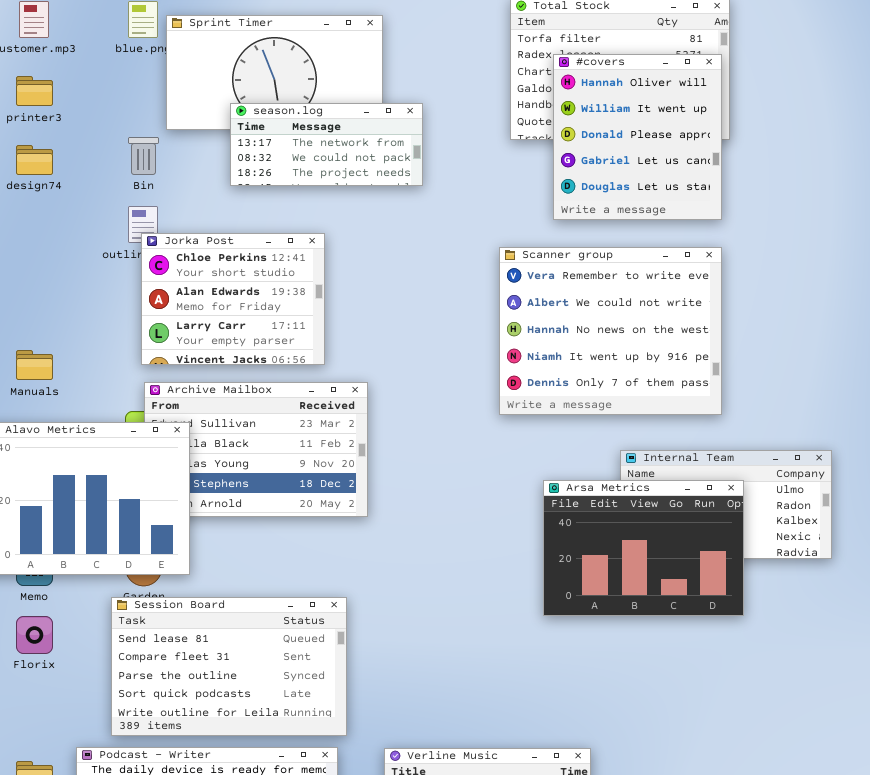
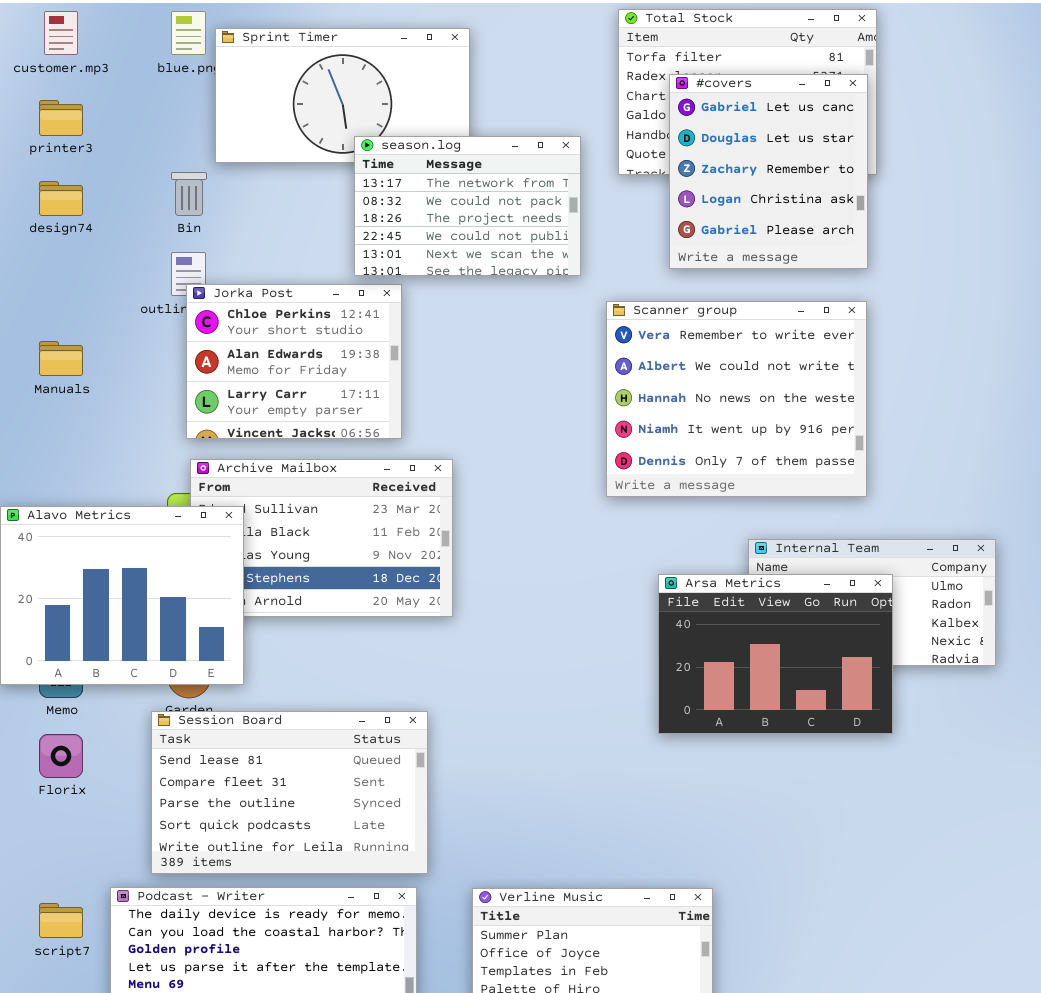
#covers: [553,54,722,220] -> [669,74,868,269], scrolled down 3 rows
season.log: [230,103,423,186] -> [354,136,581,276], moved, resized
Manuals: [16,350,53,380] -> [39,341,83,376], moved

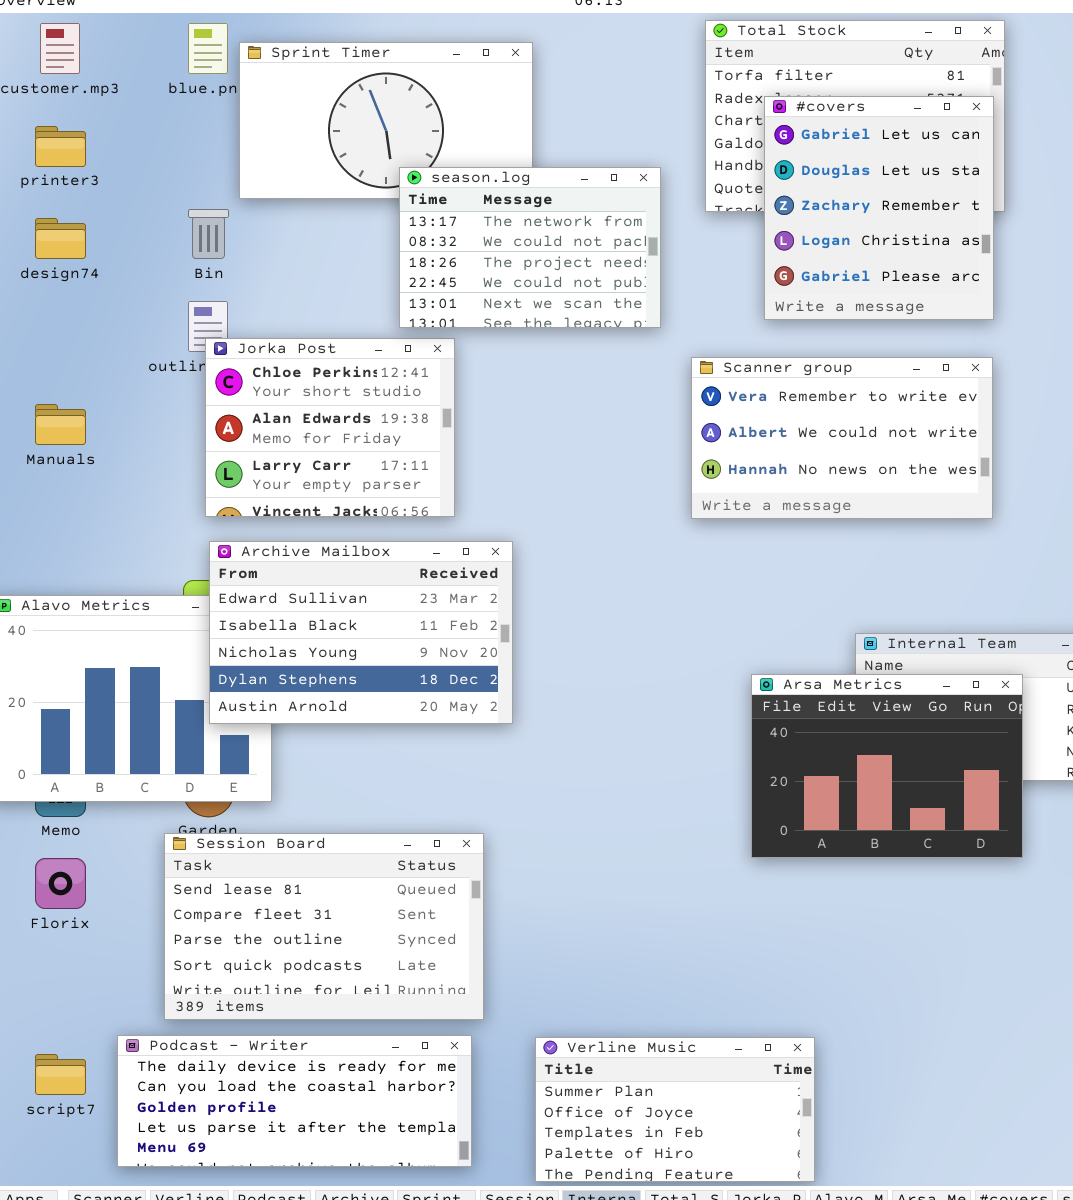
Scanner group: [606,301,867,497] -> [691,357,993,519], resized
Archive Mailbox: [190,459,453,617] -> [209,541,513,724], raised

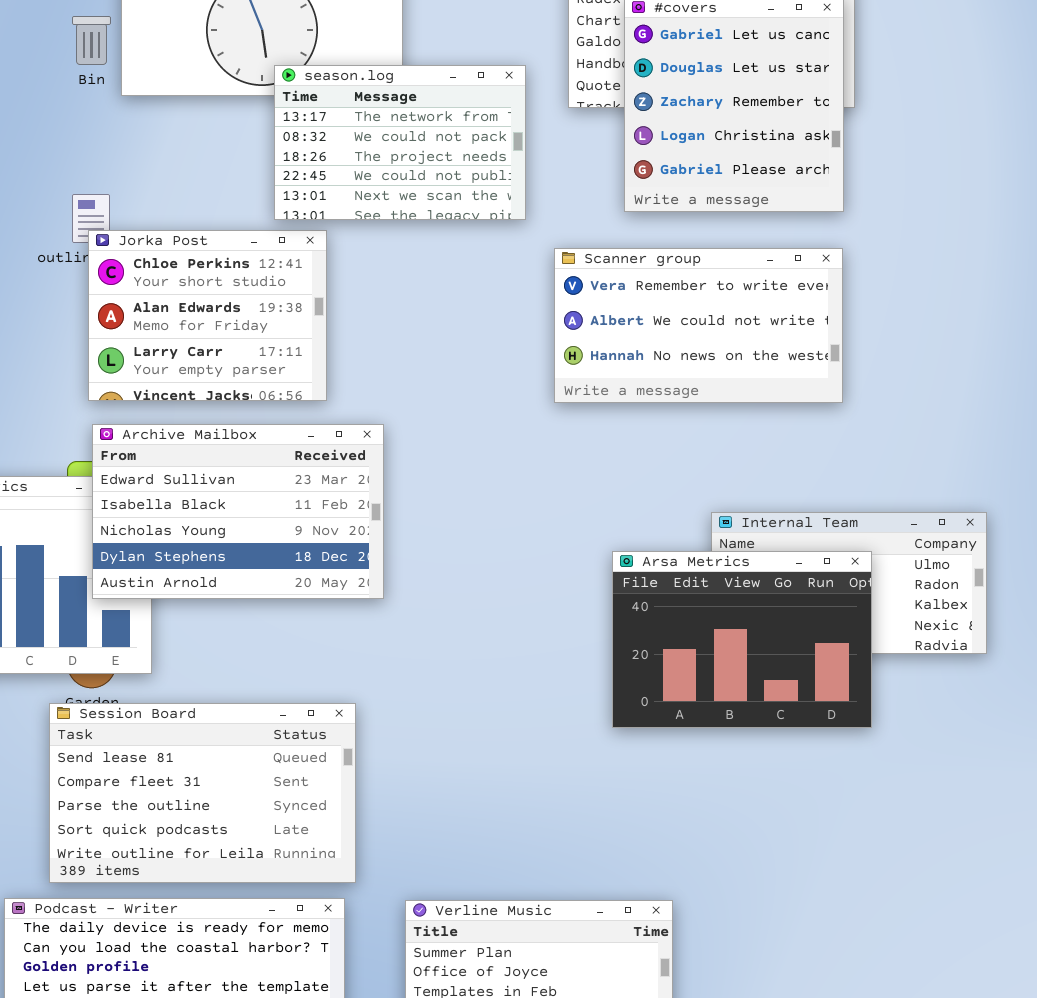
Bin: [188,209,229,259] -> [72,16,111,65], moved

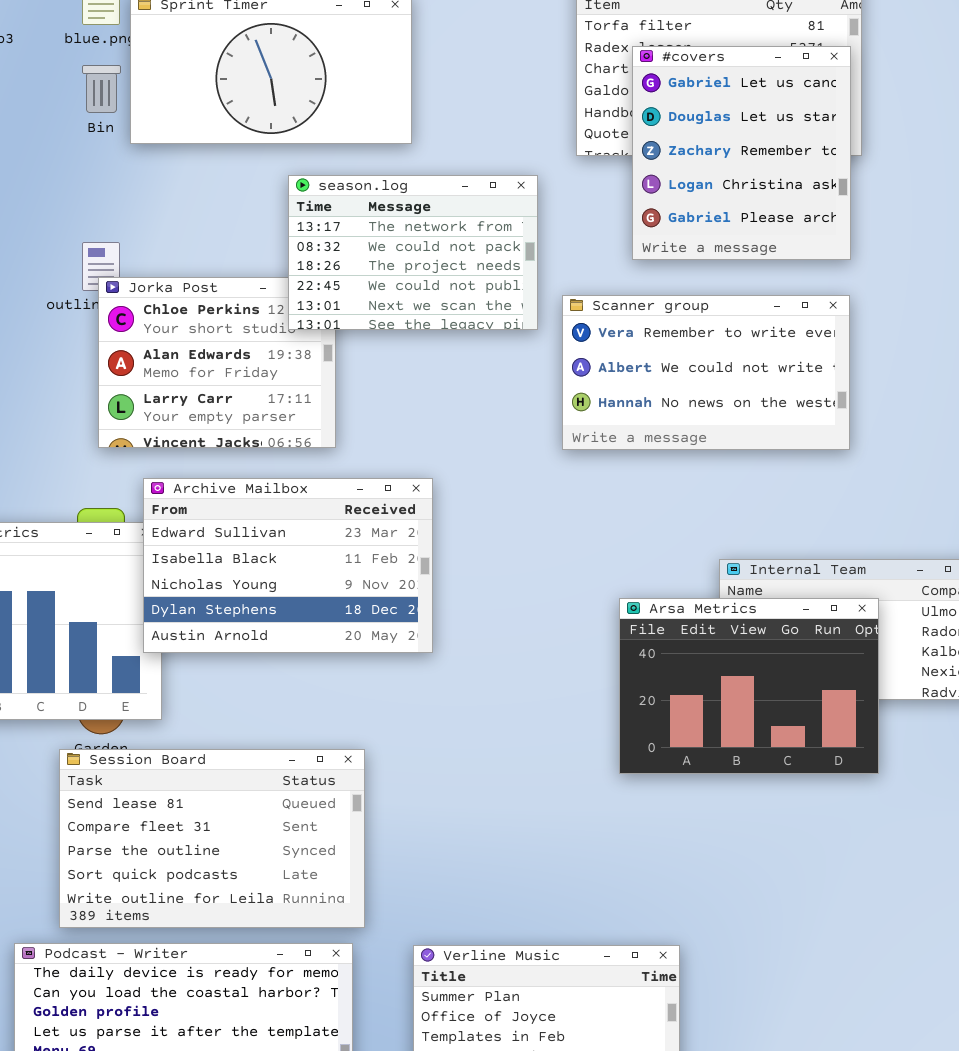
season.log: [274,65,526,220] -> [288,175,538,330], moved
Archive Mailbox: [92,424,384,599] -> [143,478,433,653], moved

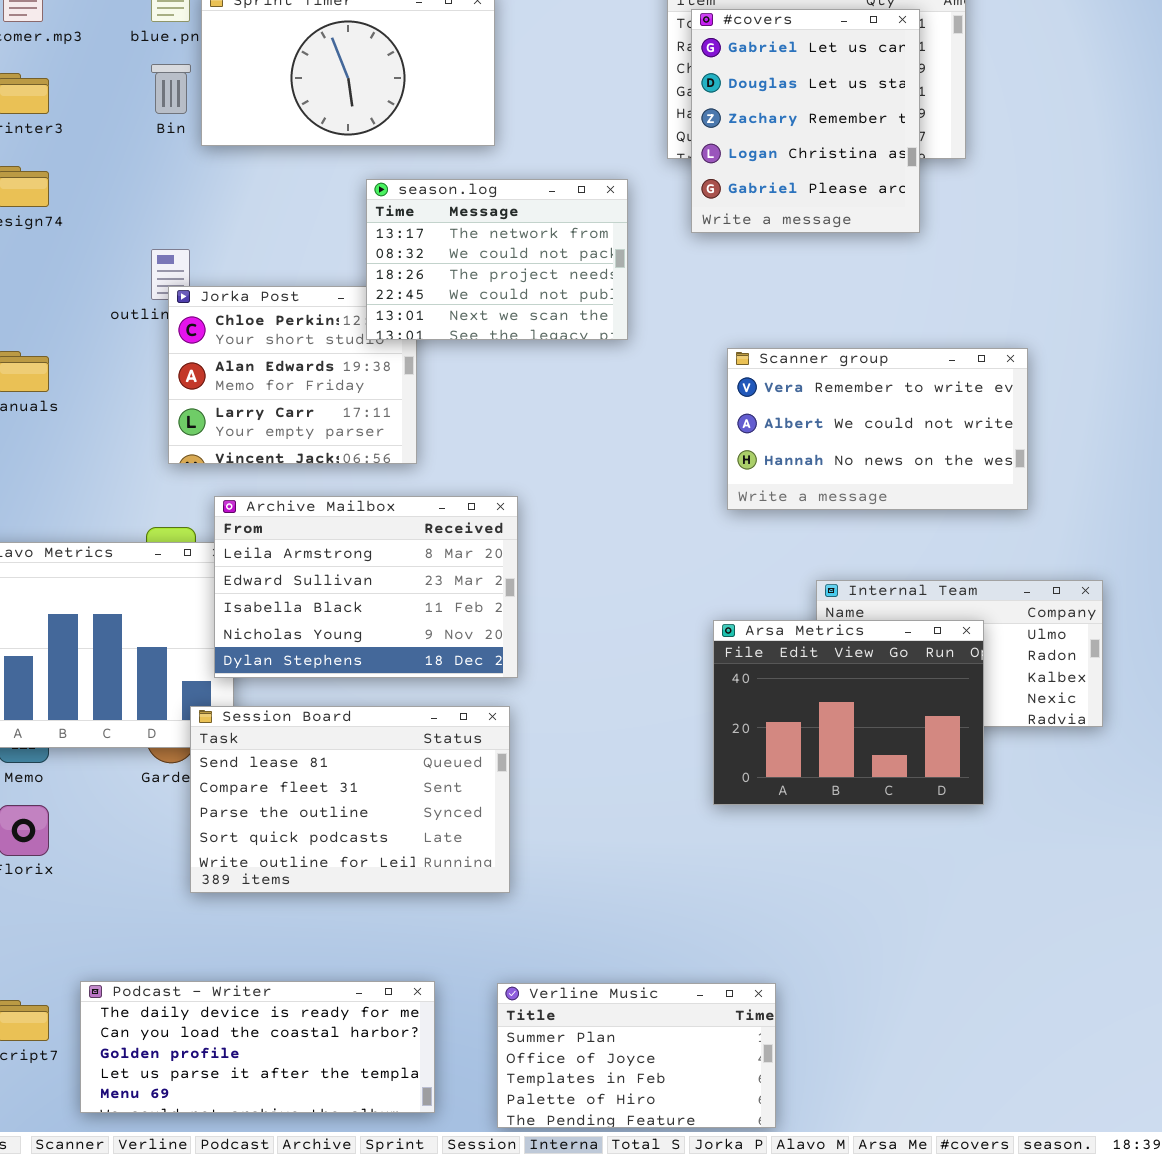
#covers: [632,46,851,260] -> [691,9,920,233], moved
Scanner group: [562,295,850,450] -> [727,348,1028,510], moved
Archive Mailbox: [143,478,433,653] -> [214,496,518,678], scrolled up 1 row
Session Board: [59,749,365,928] -> [190,706,510,893], moved

